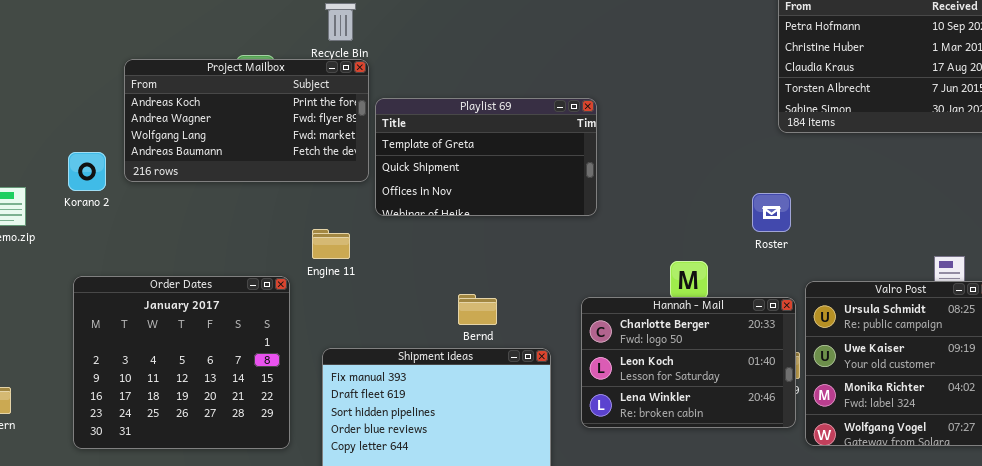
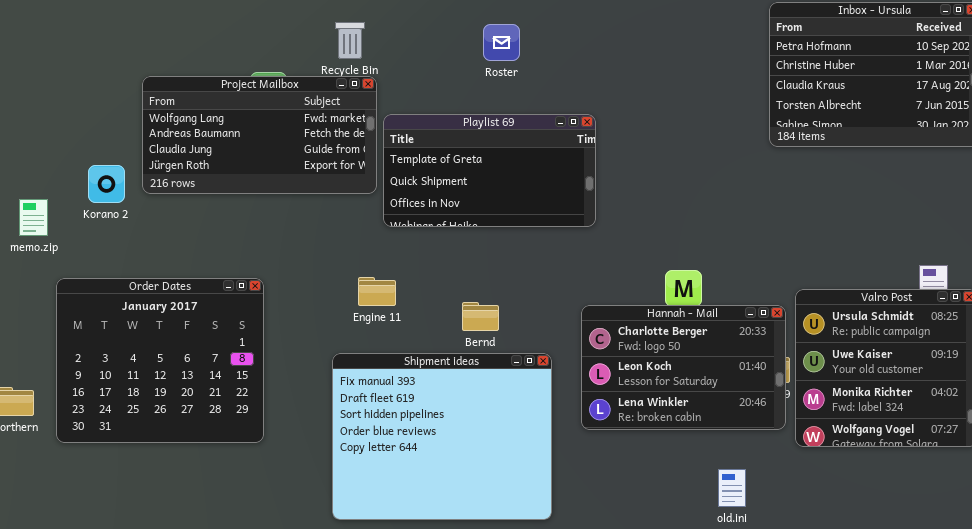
Project Mailbox: [124,59,369,182] -> [142,76,377,194], scrolled down 2 rows
Roster: [752,193,791,232] -> [483,24,520,61], moved
Engine 11: [312,229,350,259] -> [358,277,396,306], moved
Order Dates: [73,276,290,449] -> [56,278,264,443], moved

